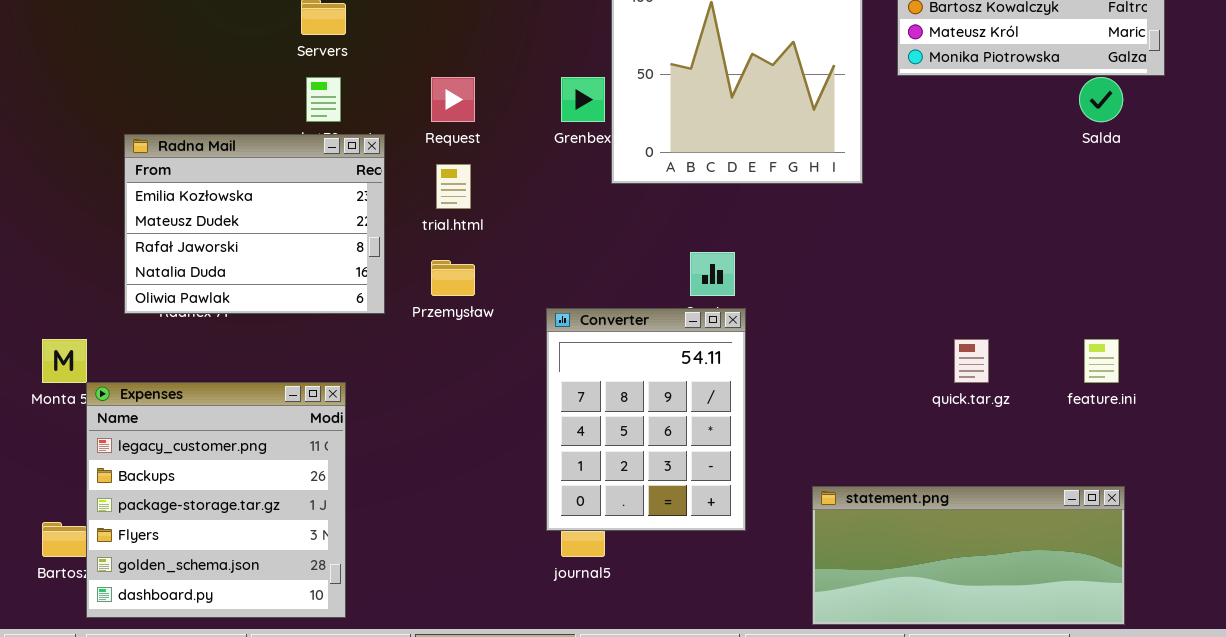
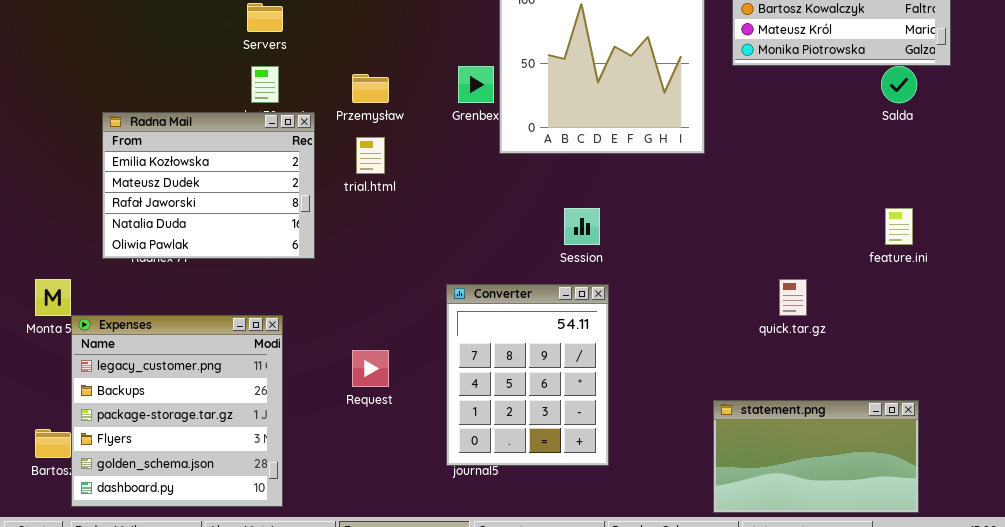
Request: [431,77,475,122] -> [352,350,389,387], moved
Przemysław: [431,260,475,296] -> [352,74,389,103], moved
Converter: [546,308,746,531] -> [446,284,609,466], moved
feature.ini: [1084,339,1119,383] -> [885,208,913,245], moved
statement.png: [812,486,1125,625] -> [713,400,919,513], resized

